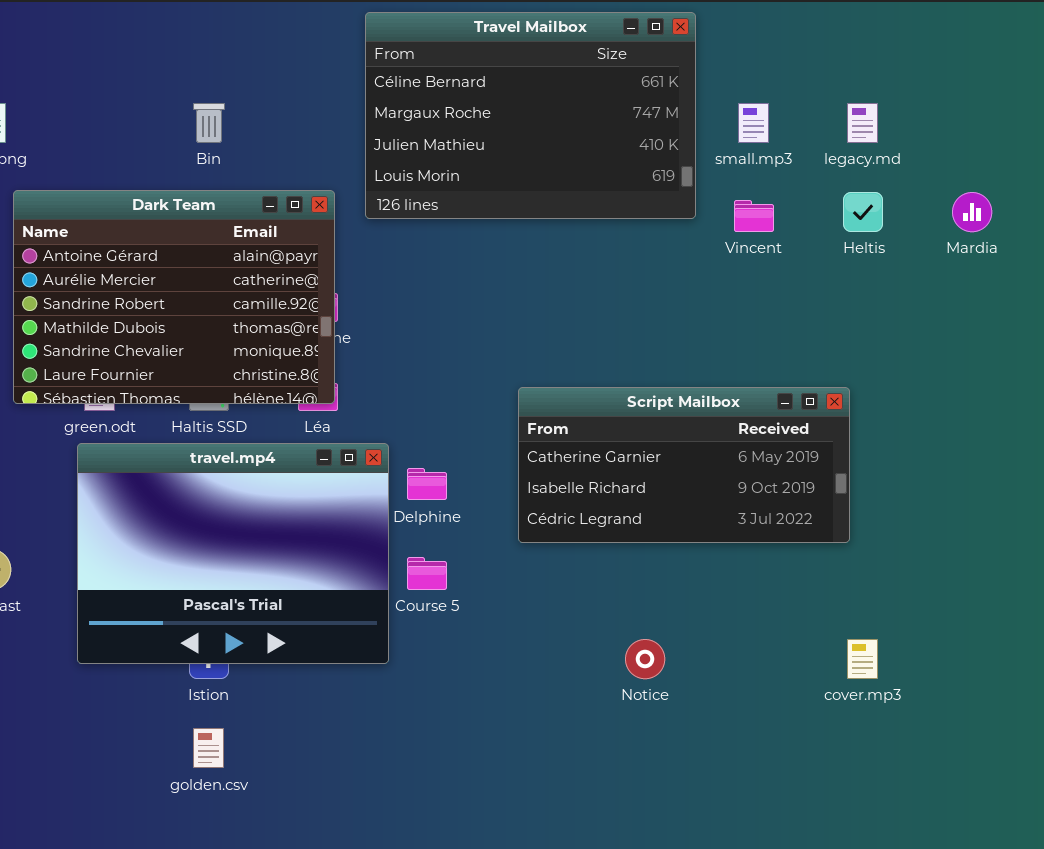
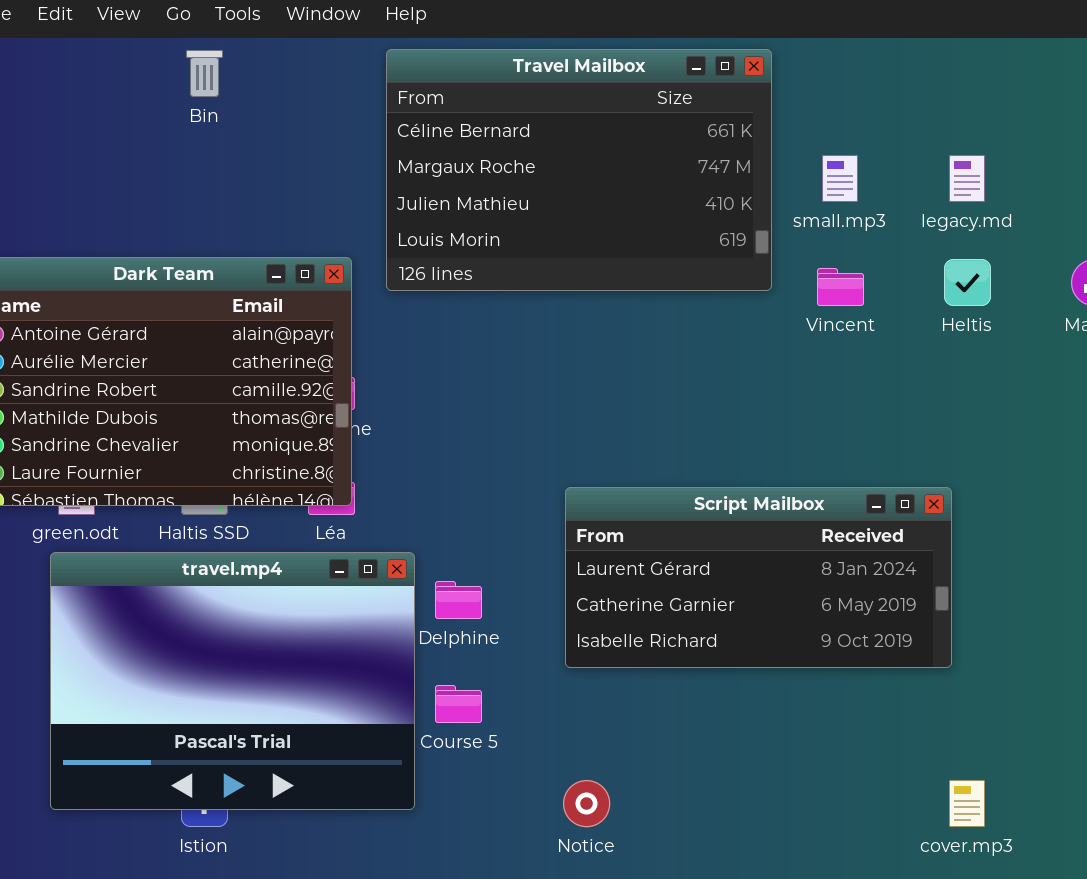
Bin: [193,103,225,143] -> [186,50,223,97], moved
Script Mailbox: [518,387,850,543] -> [565,487,952,668], scrolled up 1 row
Notice: [625,639,665,679] -> [563,780,610,827], moved

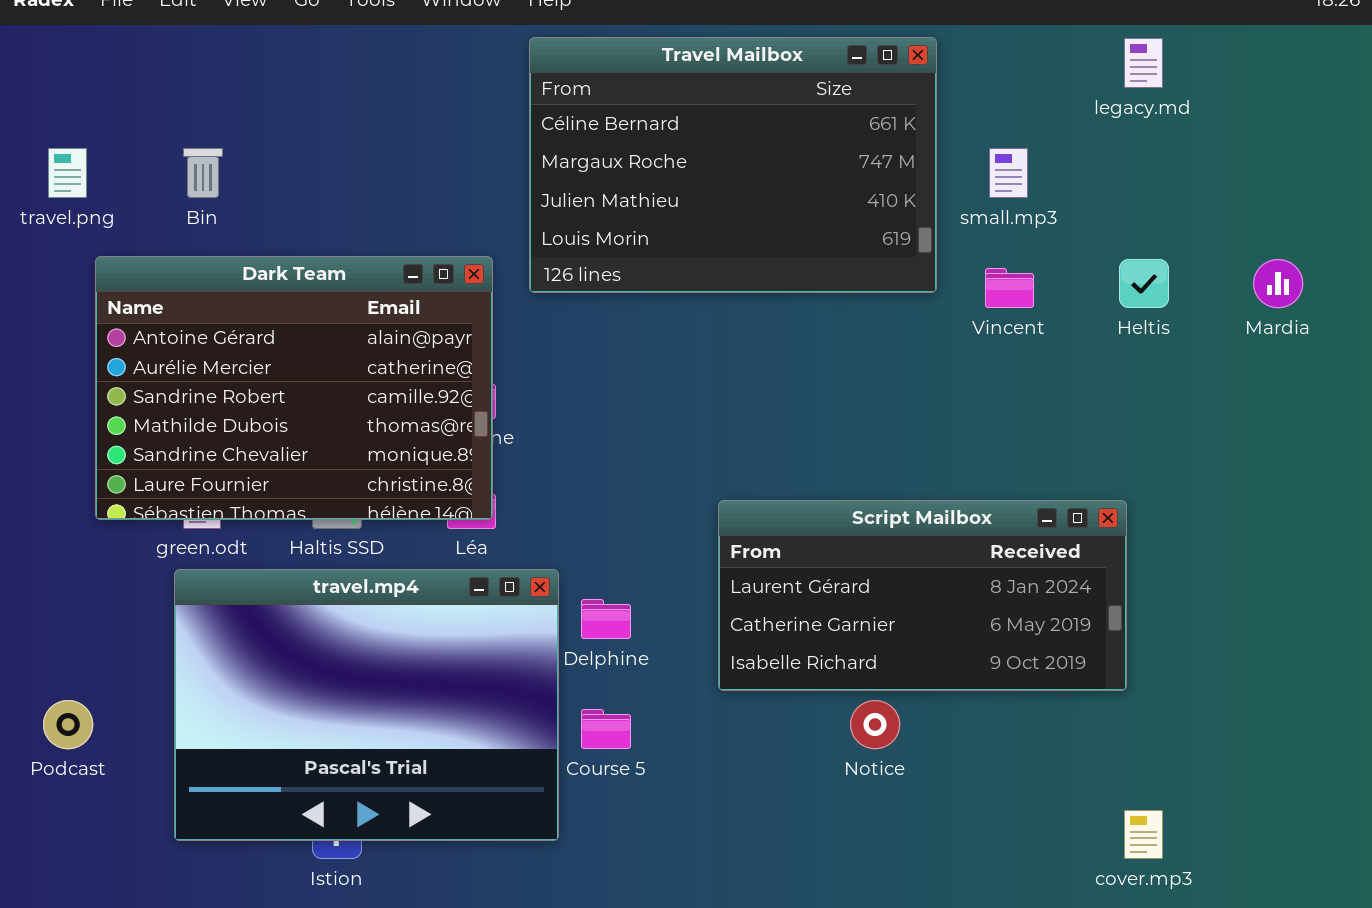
Bin: [186,50,223,97] -> [183,148,223,198], moved
legacy.md: [949,155,985,202] -> [1124,38,1163,88], moved
Notice: [563,780,610,827] -> [850,700,900,749], moved

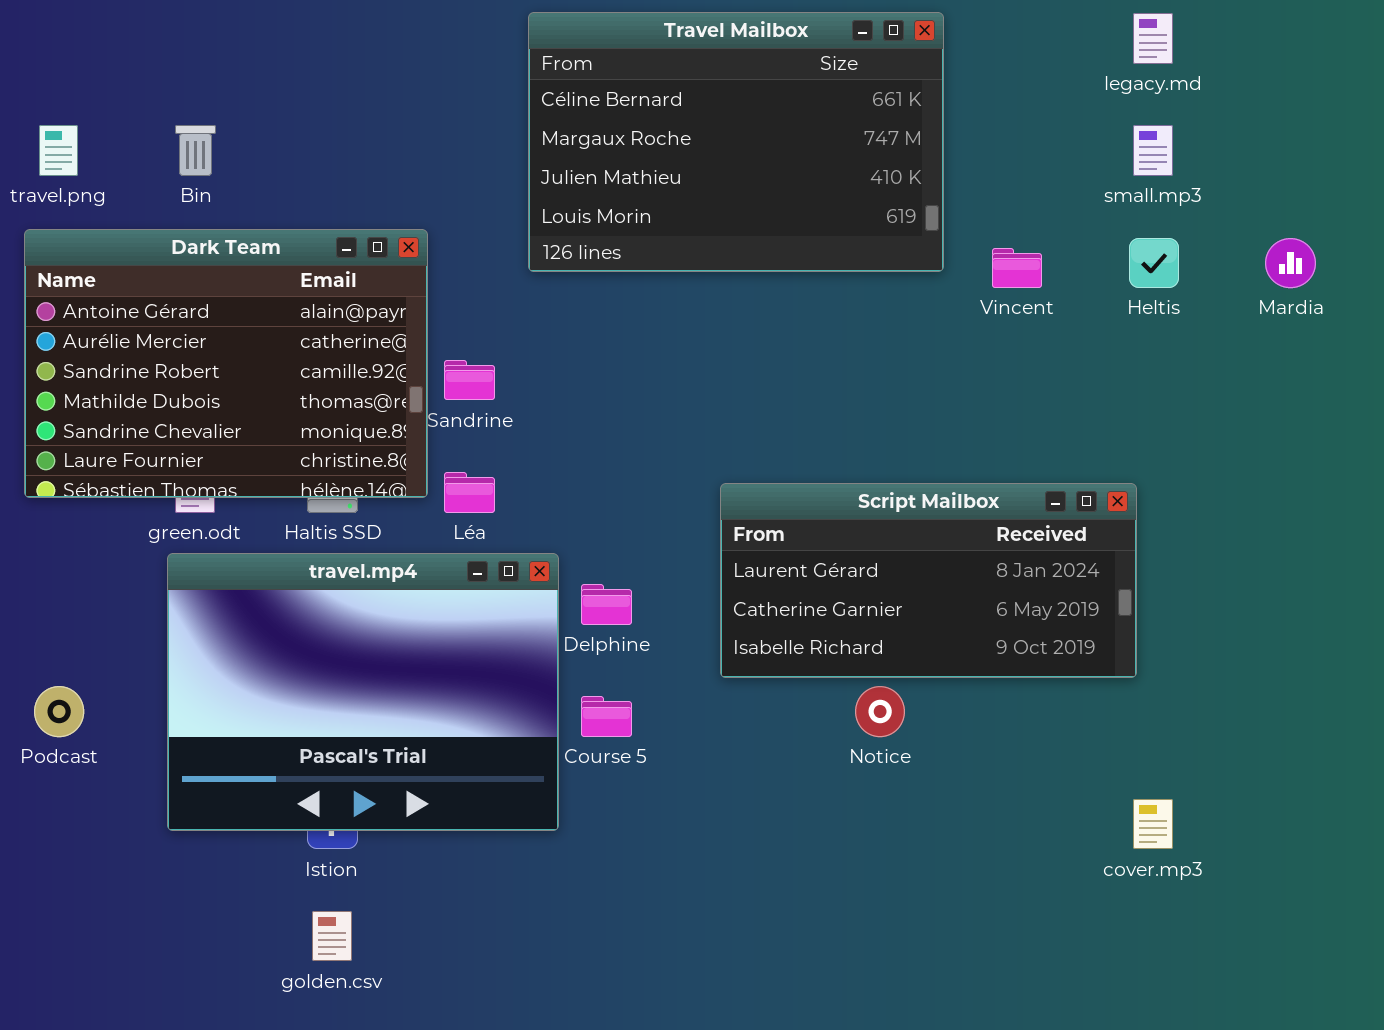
small.mp3: [989,148,1028,198] -> [1133,125,1173,176], moved
Dark Team: [95,256,493,520] -> [24,229,428,498], moved

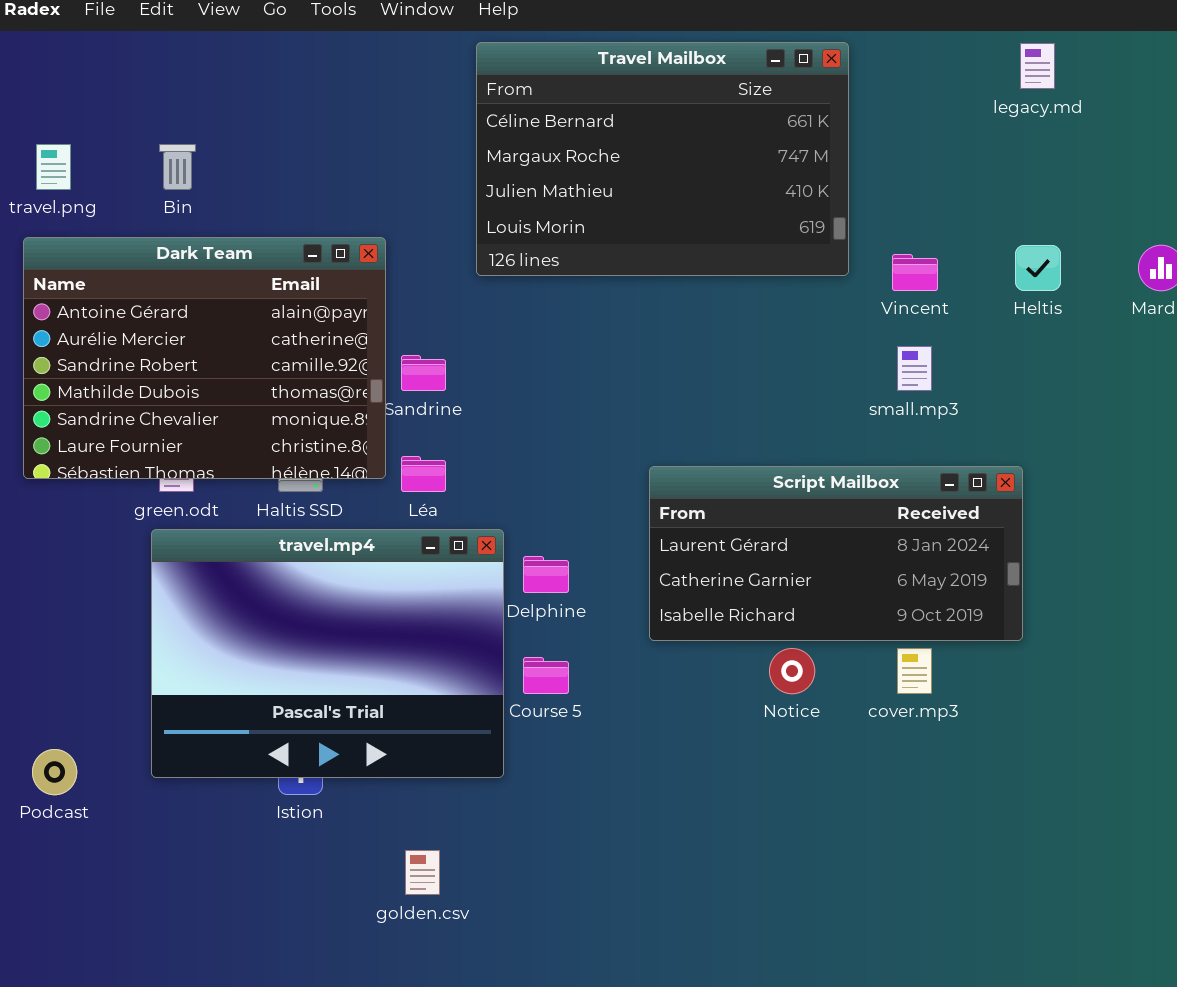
small.mp3: [1133,125,1173,176] -> [897,346,932,391], moved
Podcast: [34,686,84,737] -> [32,749,77,795], moved
cover.mp3: [1133,799,1173,849] -> [897,648,932,694], moved
golden.csv: [312,911,352,961] -> [405,850,440,895], moved

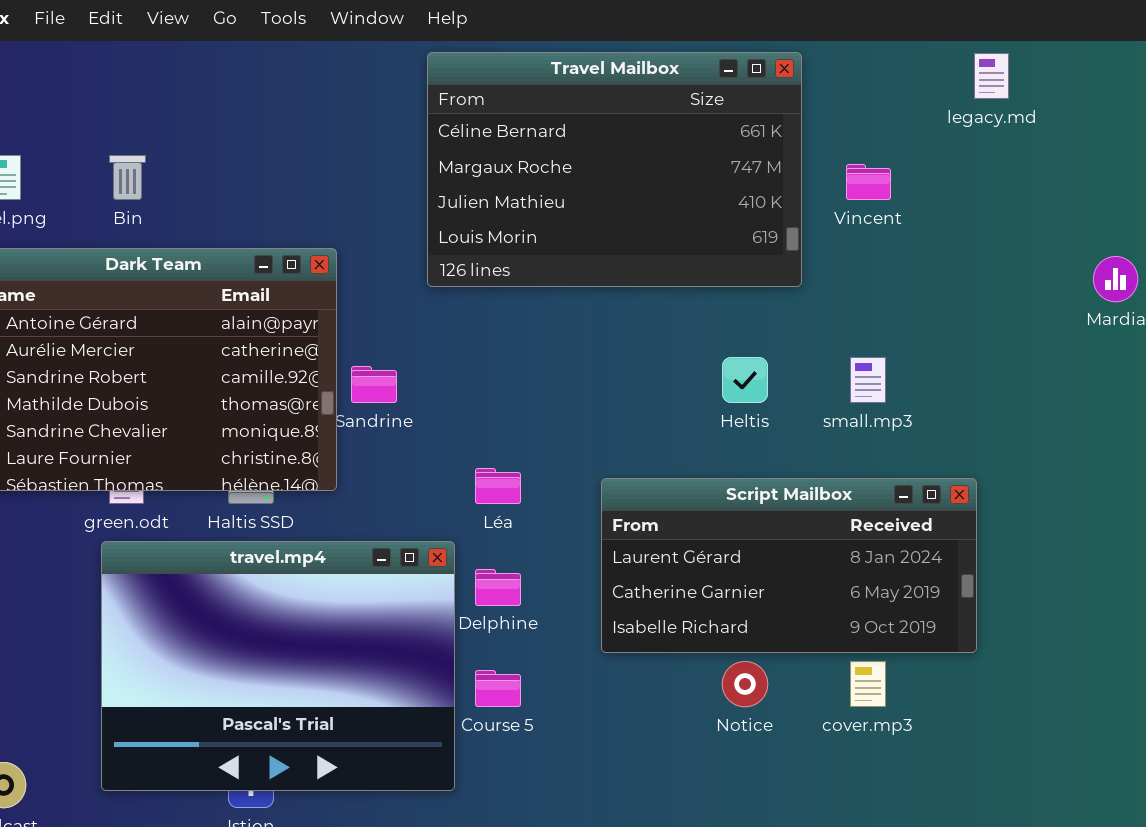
Heltis: [1015,245,1061,291] -> [722,357,768,403], moved
Vincent: [892,254,938,291] -> [846,164,891,200], moved
Léa: [401,456,446,492] -> [475,468,521,504], moved

